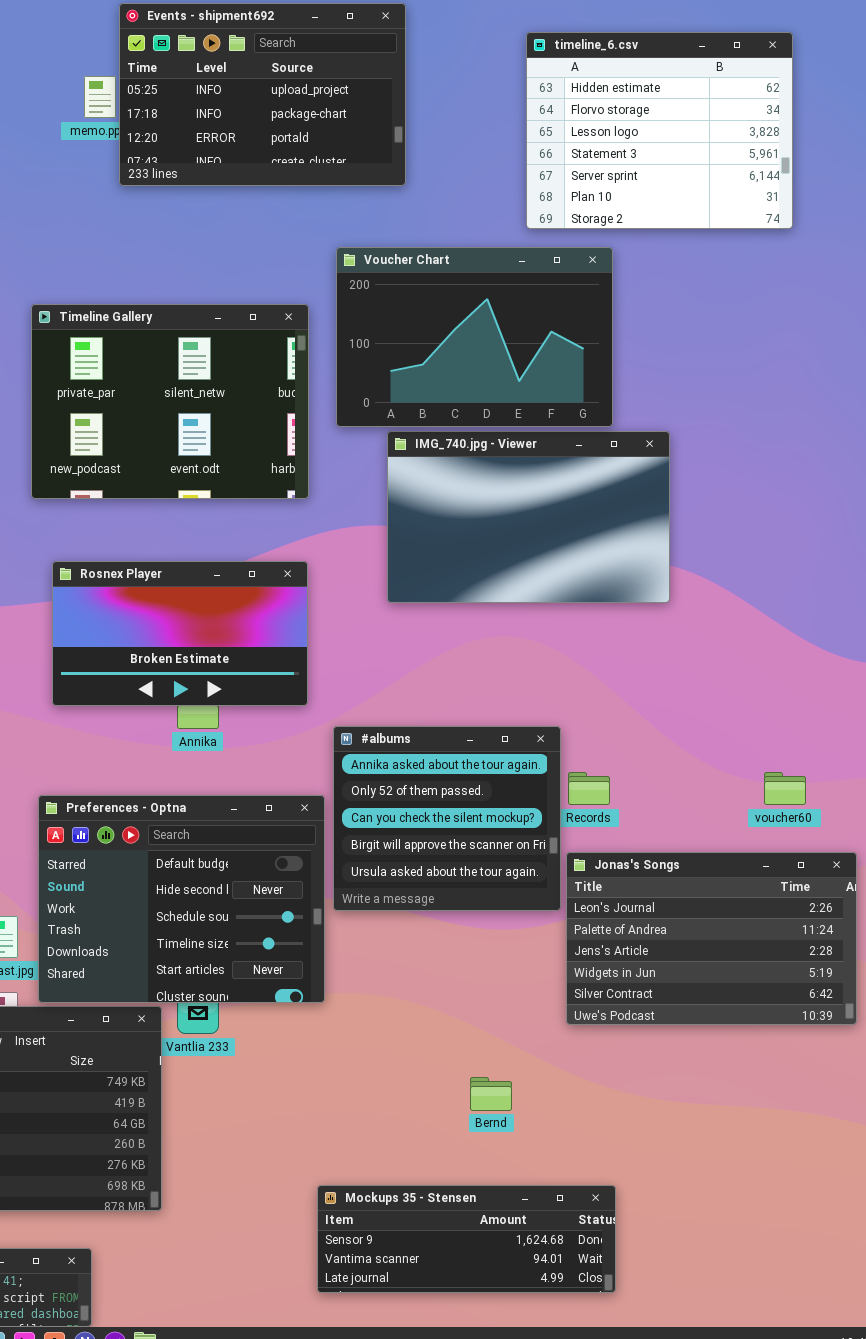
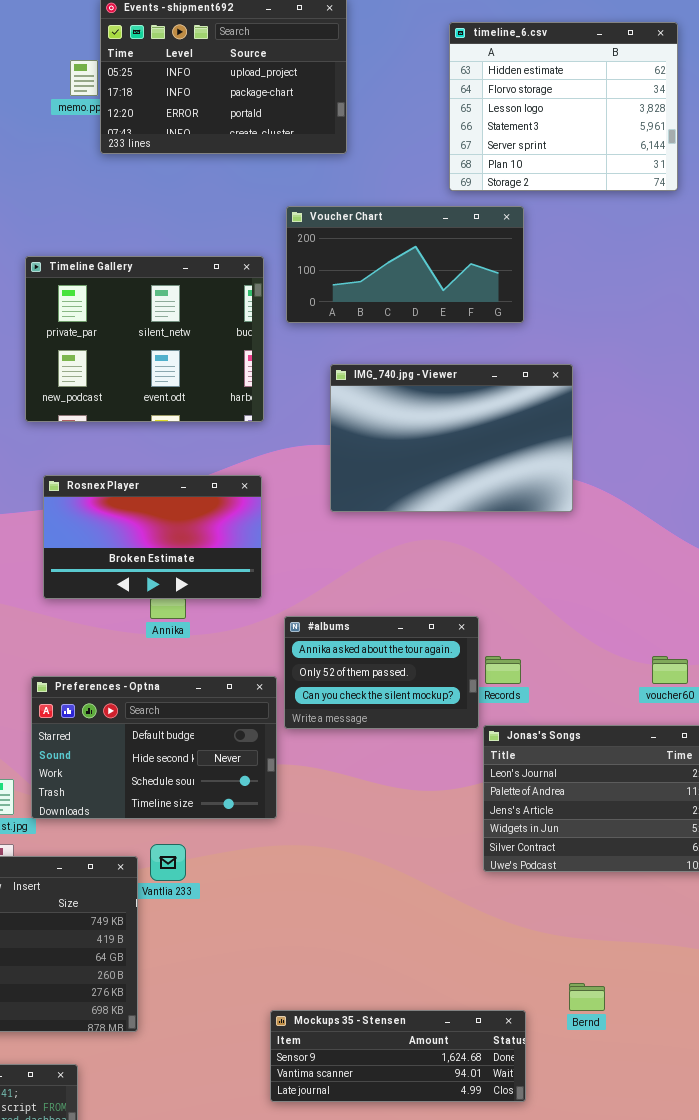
Voucher Chart: [336,247,613,427] -> [286,206,524,323], resized
#albums: [333,726,561,911] -> [284,616,479,729], resized
Preferences - Optna: [38,795,325,1003] -> [31,676,277,819], resized
Bernd: [470,1077,512,1111] -> [569,983,605,1011], moved

